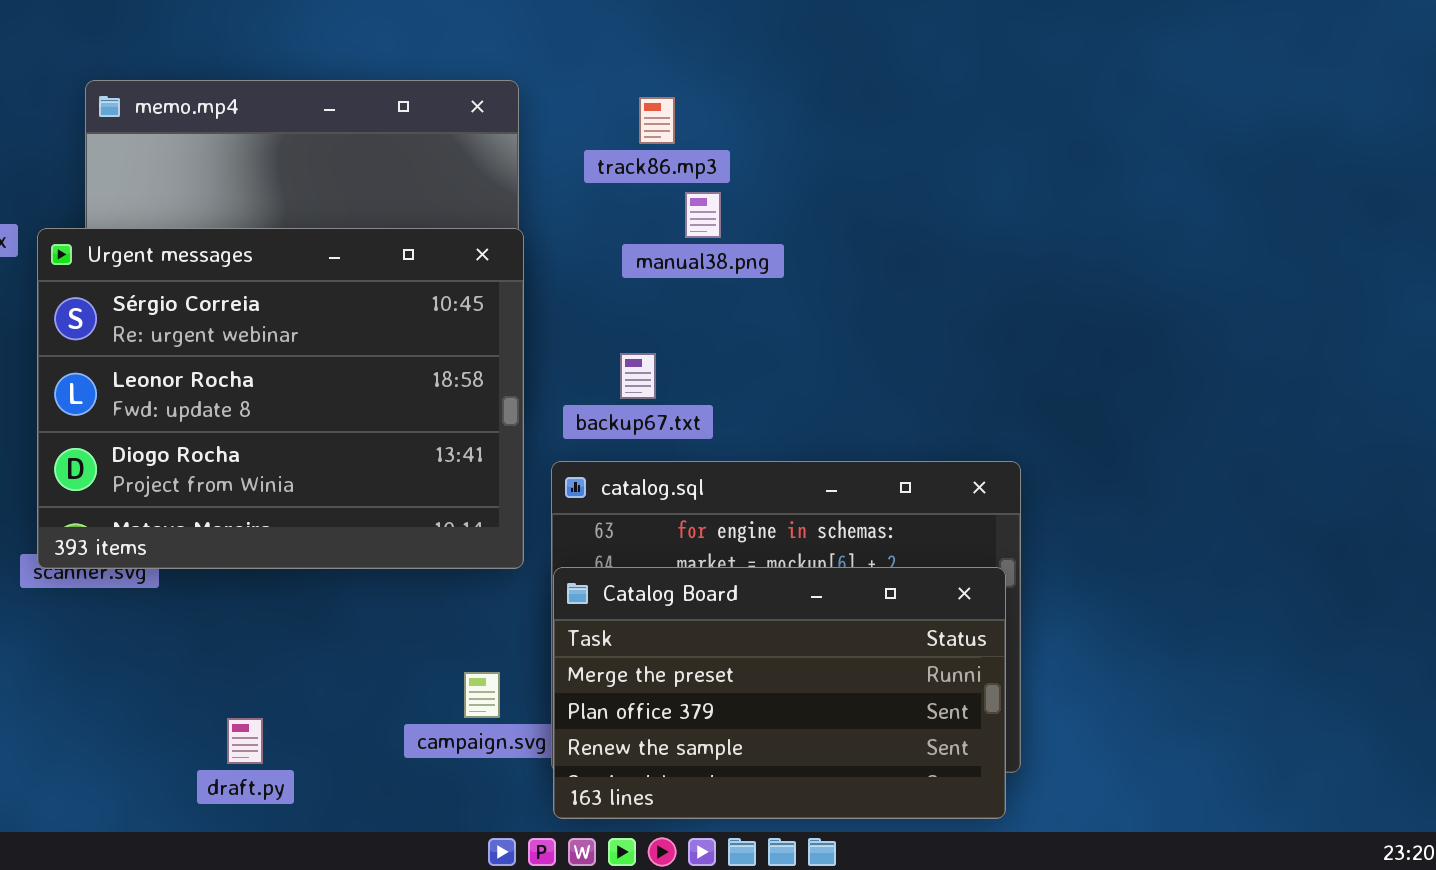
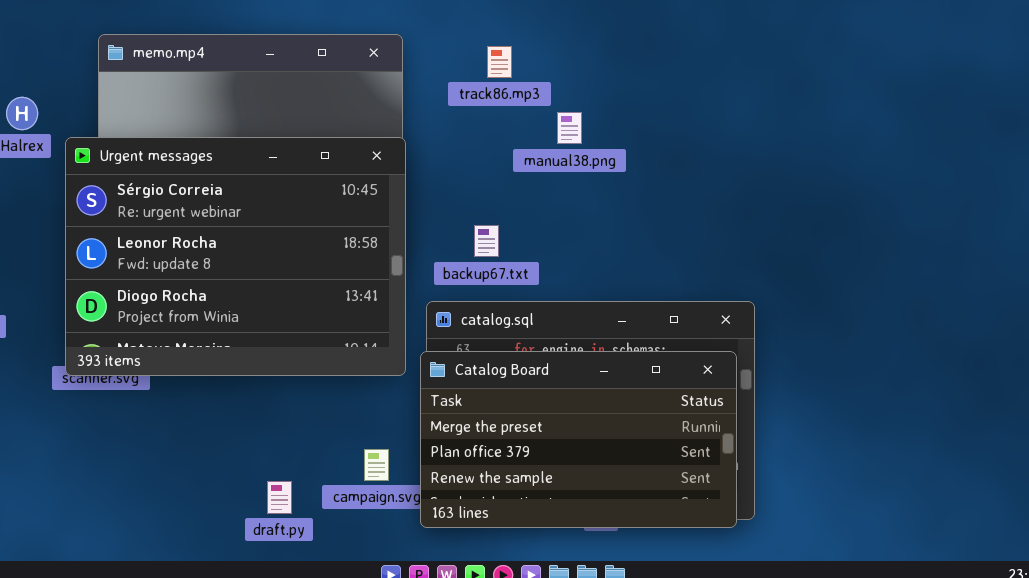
manual38.png: [685,192,721,238] -> [557,112,582,144], moved
Catalog Board: [553,567,1006,819] -> [420,351,737,528], moved
draft.py: [227,718,263,764] -> [267,481,292,514], moved

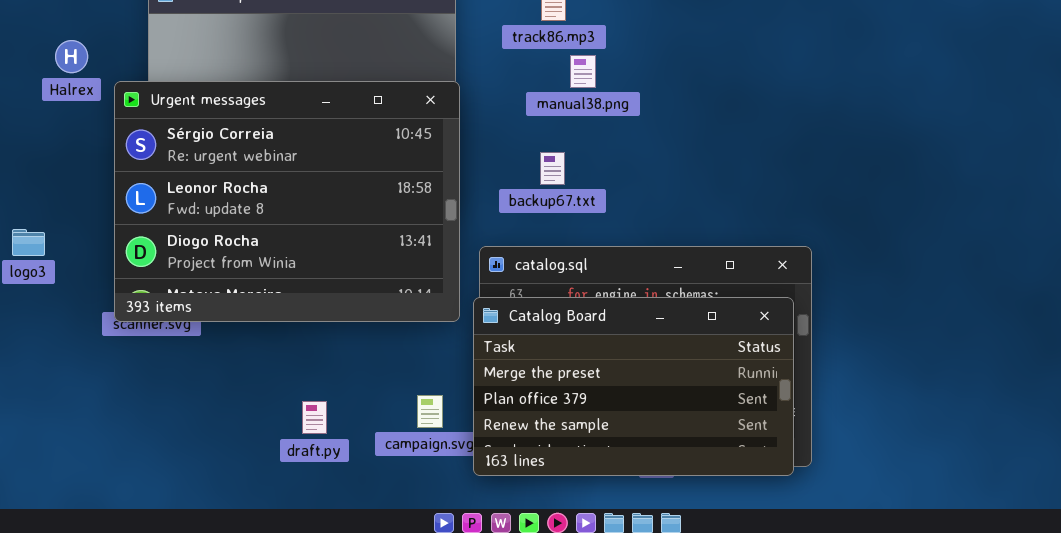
manual38.png: [557,112,582,144] -> [570,55,596,88], moved
backup67.txt: [474,225,499,257] -> [540,152,565,185], moved
draft.py: [267,481,292,514] -> [302,401,327,434], moved

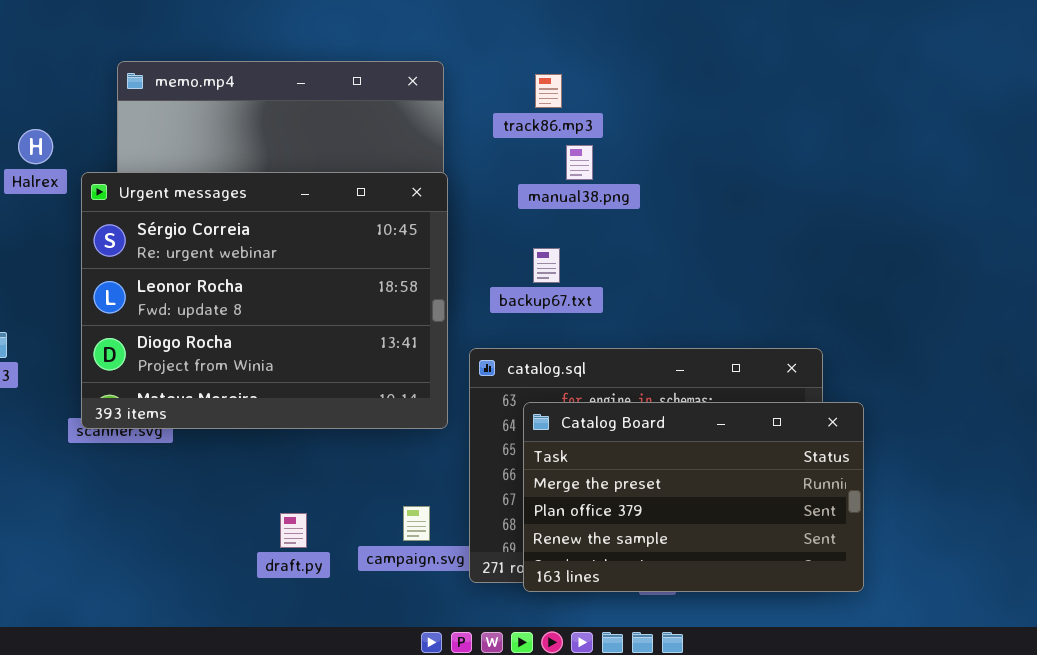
Catalog Board: [473,297,794,476] -> [523,402,864,592], moved

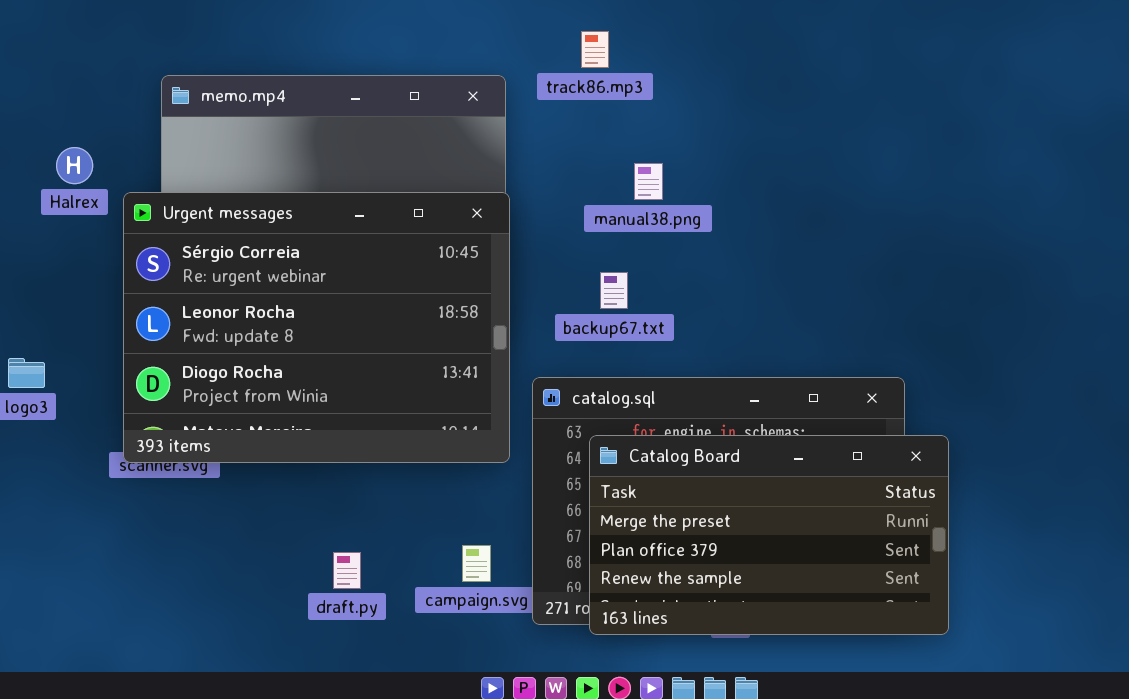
track86.mp3: [535,74,562,108] -> [581,31,609,68], moved

